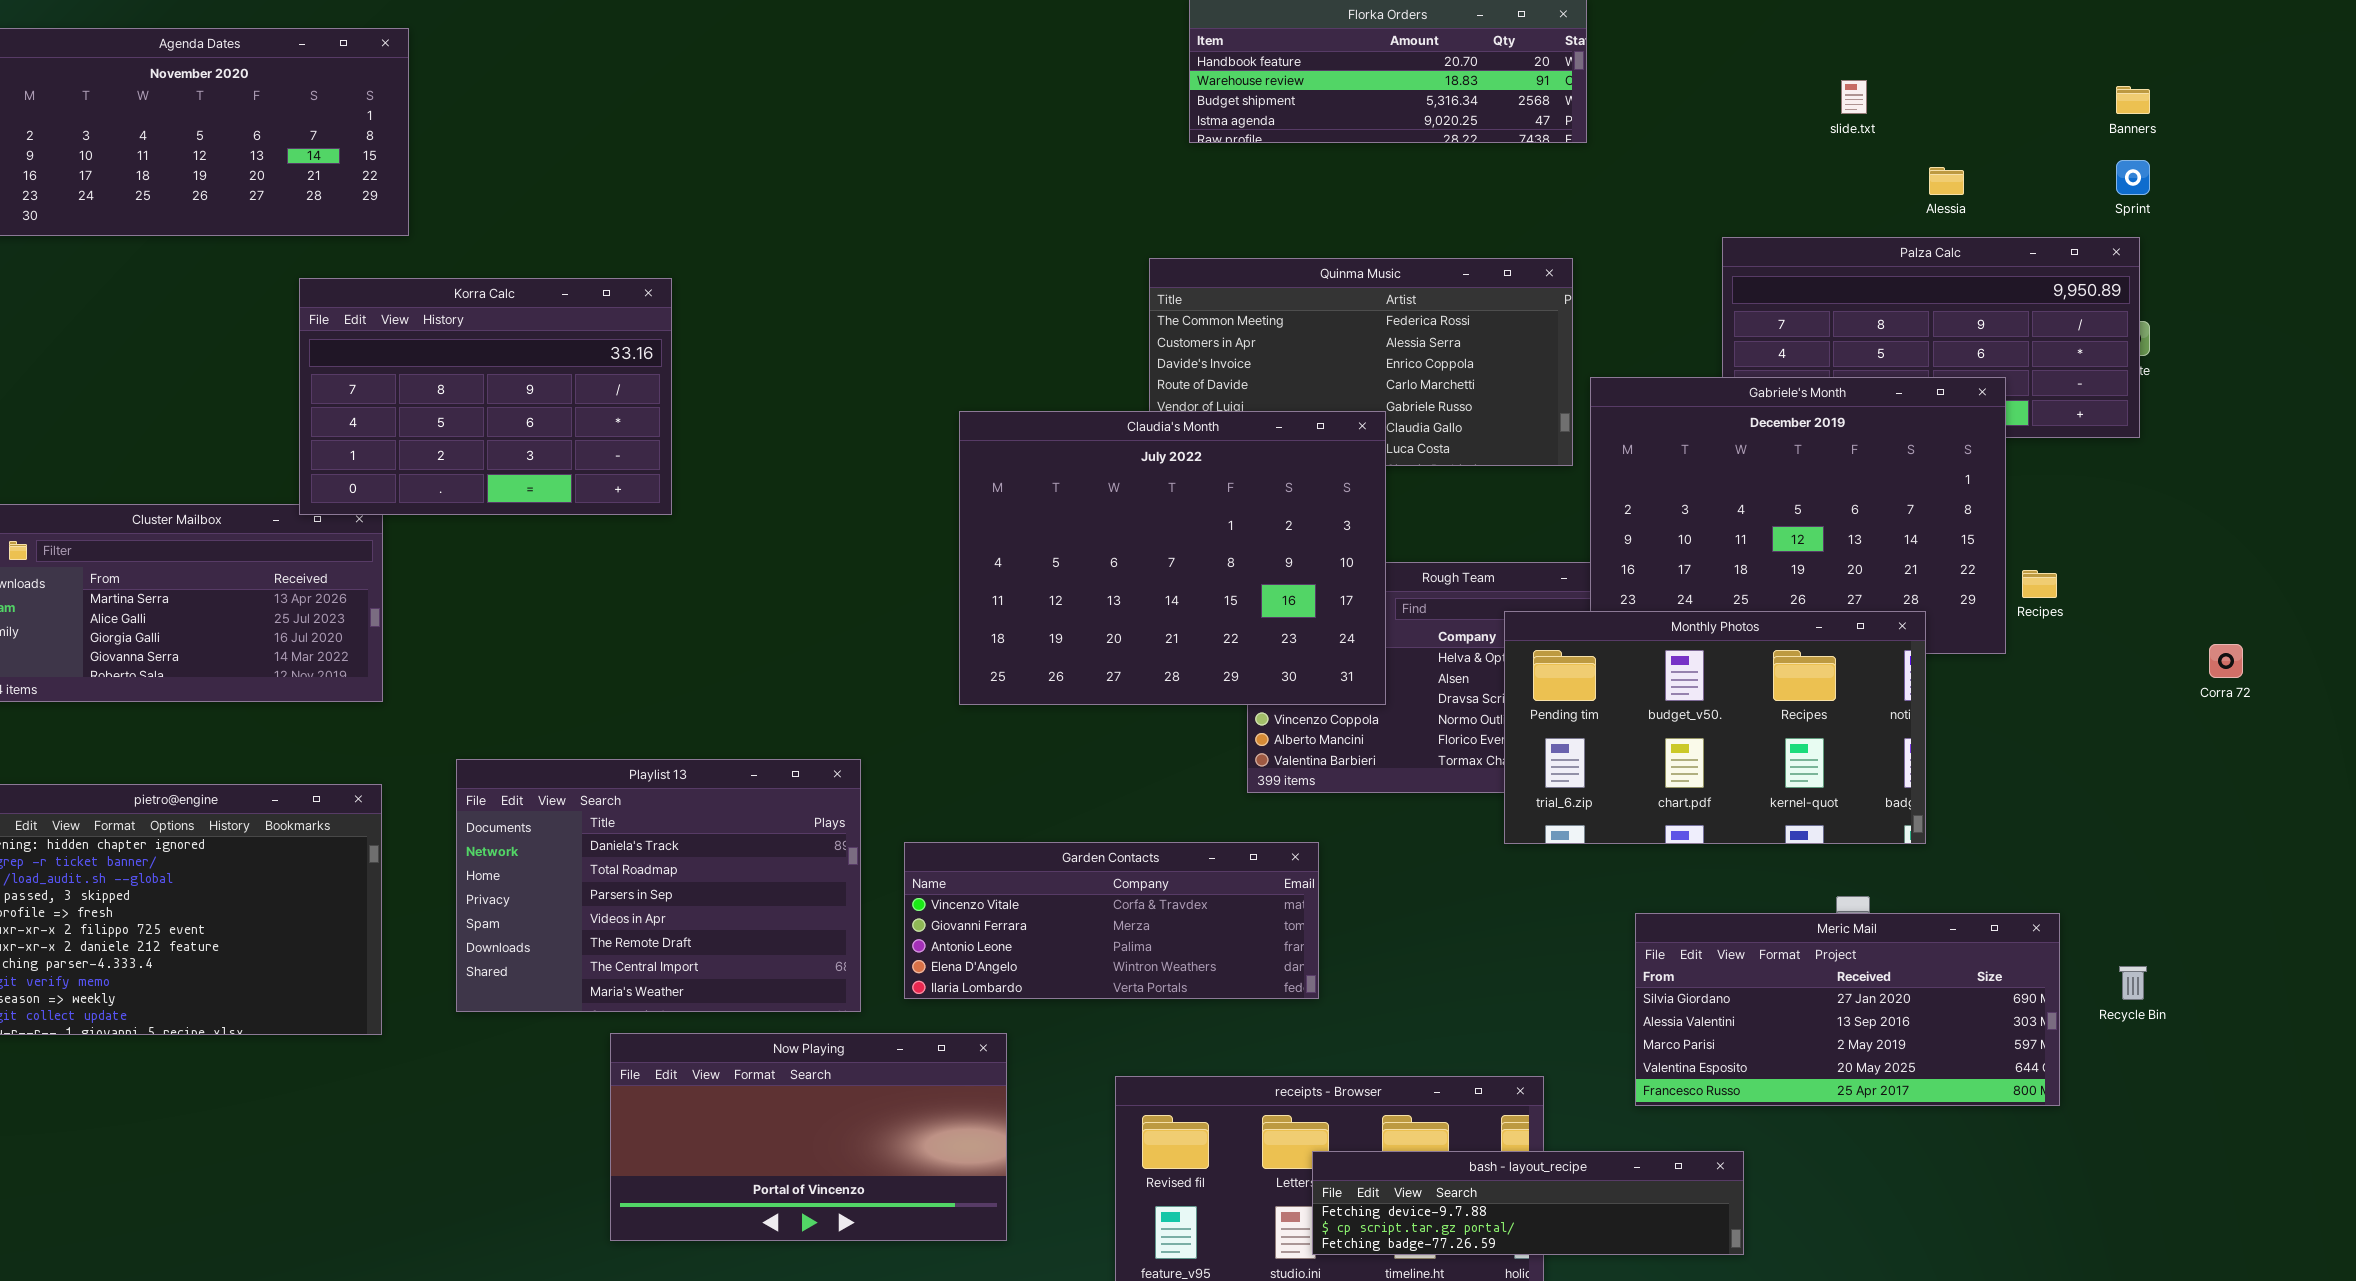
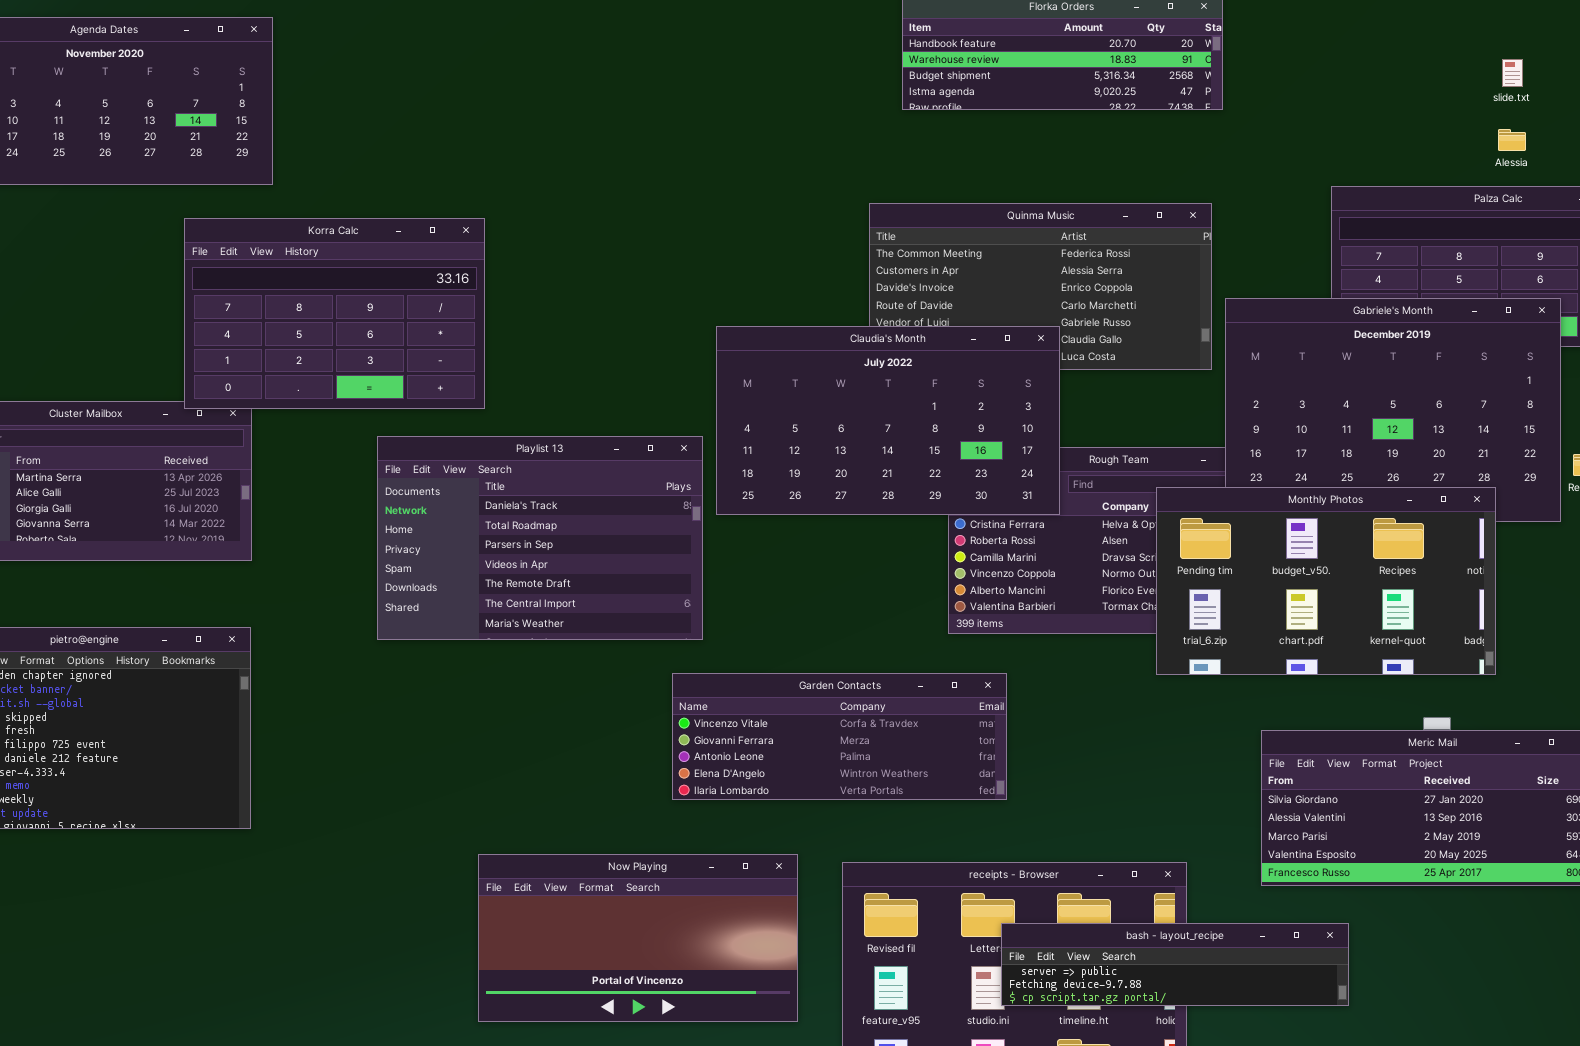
slide.txt: [1841,80,1867,114] -> [1502,59,1523,87], moved
Claudia's Month: [959,411,1386,705] -> [716,326,1060,515], resized
Playlist 13: [456,759,861,1012] -> [377,436,703,640], moved
Now Playing: [610,1033,1007,1241] -> [478,854,798,1022], moved
bash - layout_recipe: [1312,1151,1744,1255] -> [1001,923,1349,1006], scrolled up 1 row

